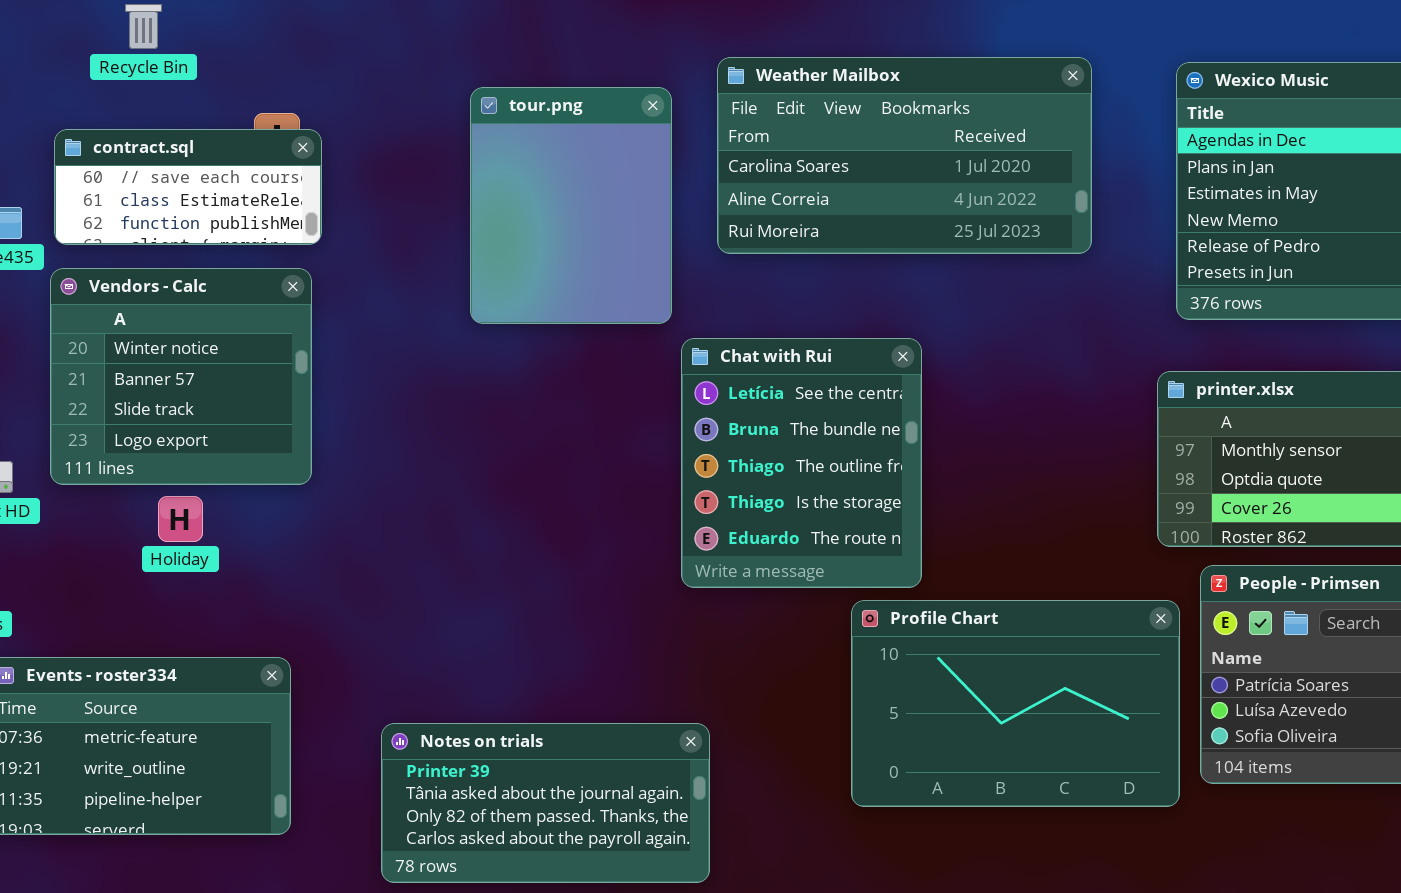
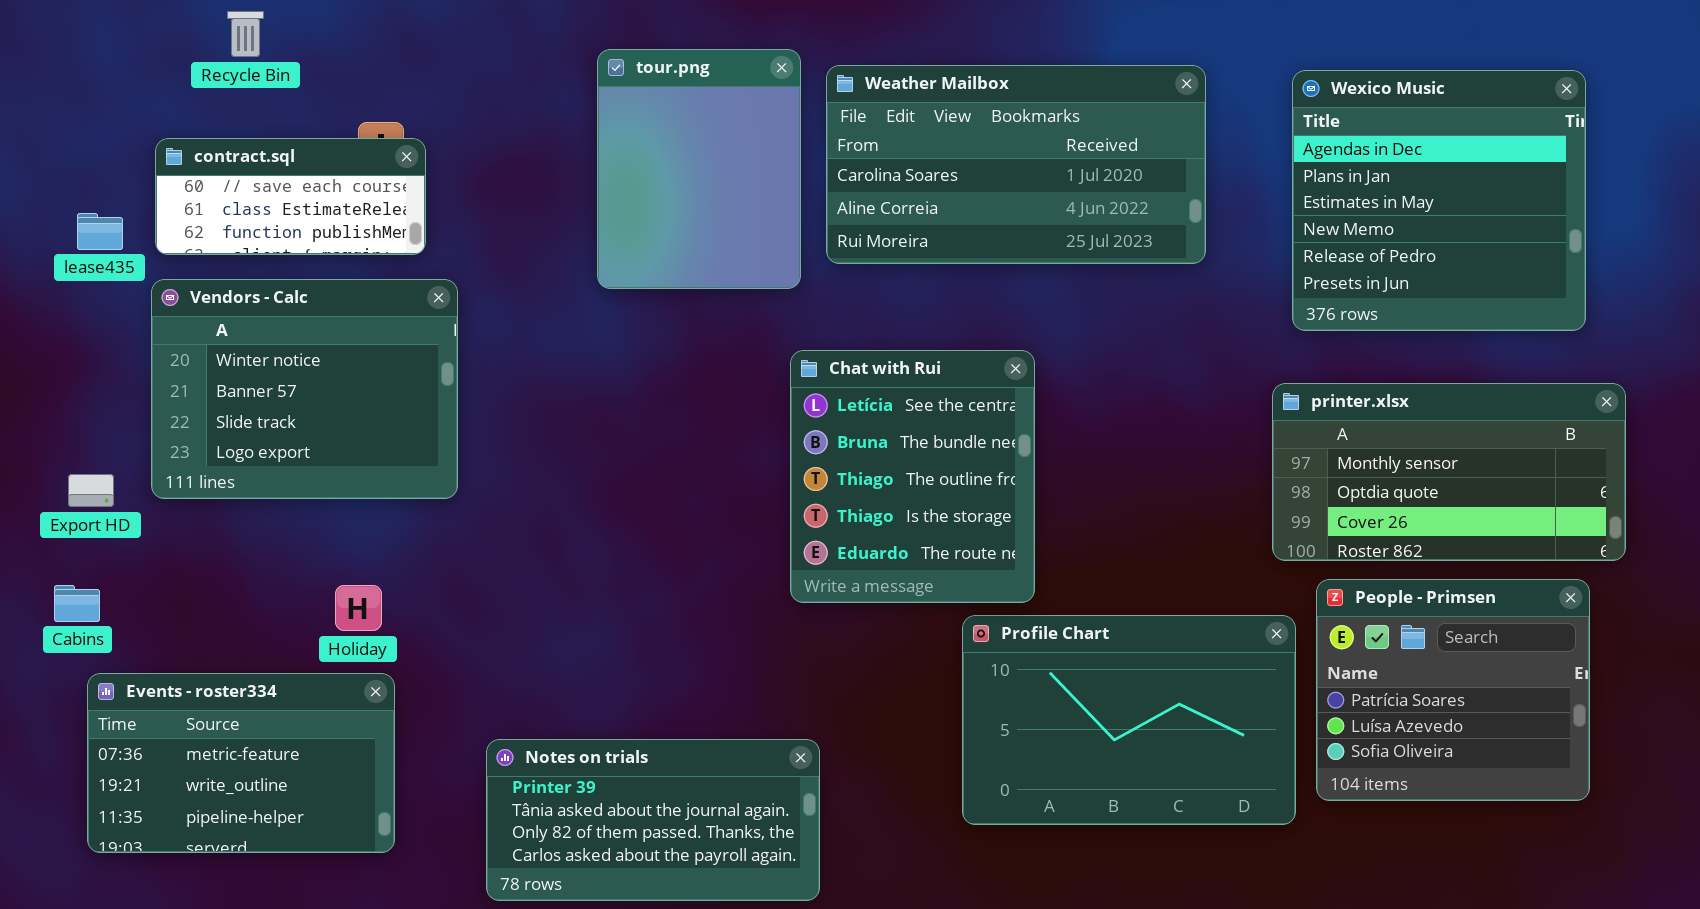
tour.png: [470,87,672,324] -> [597,49,801,289], moved
Vendors - Calc: [50,268,312,485] -> [151,279,458,499], resized
Holiday: [158,496,203,542] -> [335,585,382,631], moved

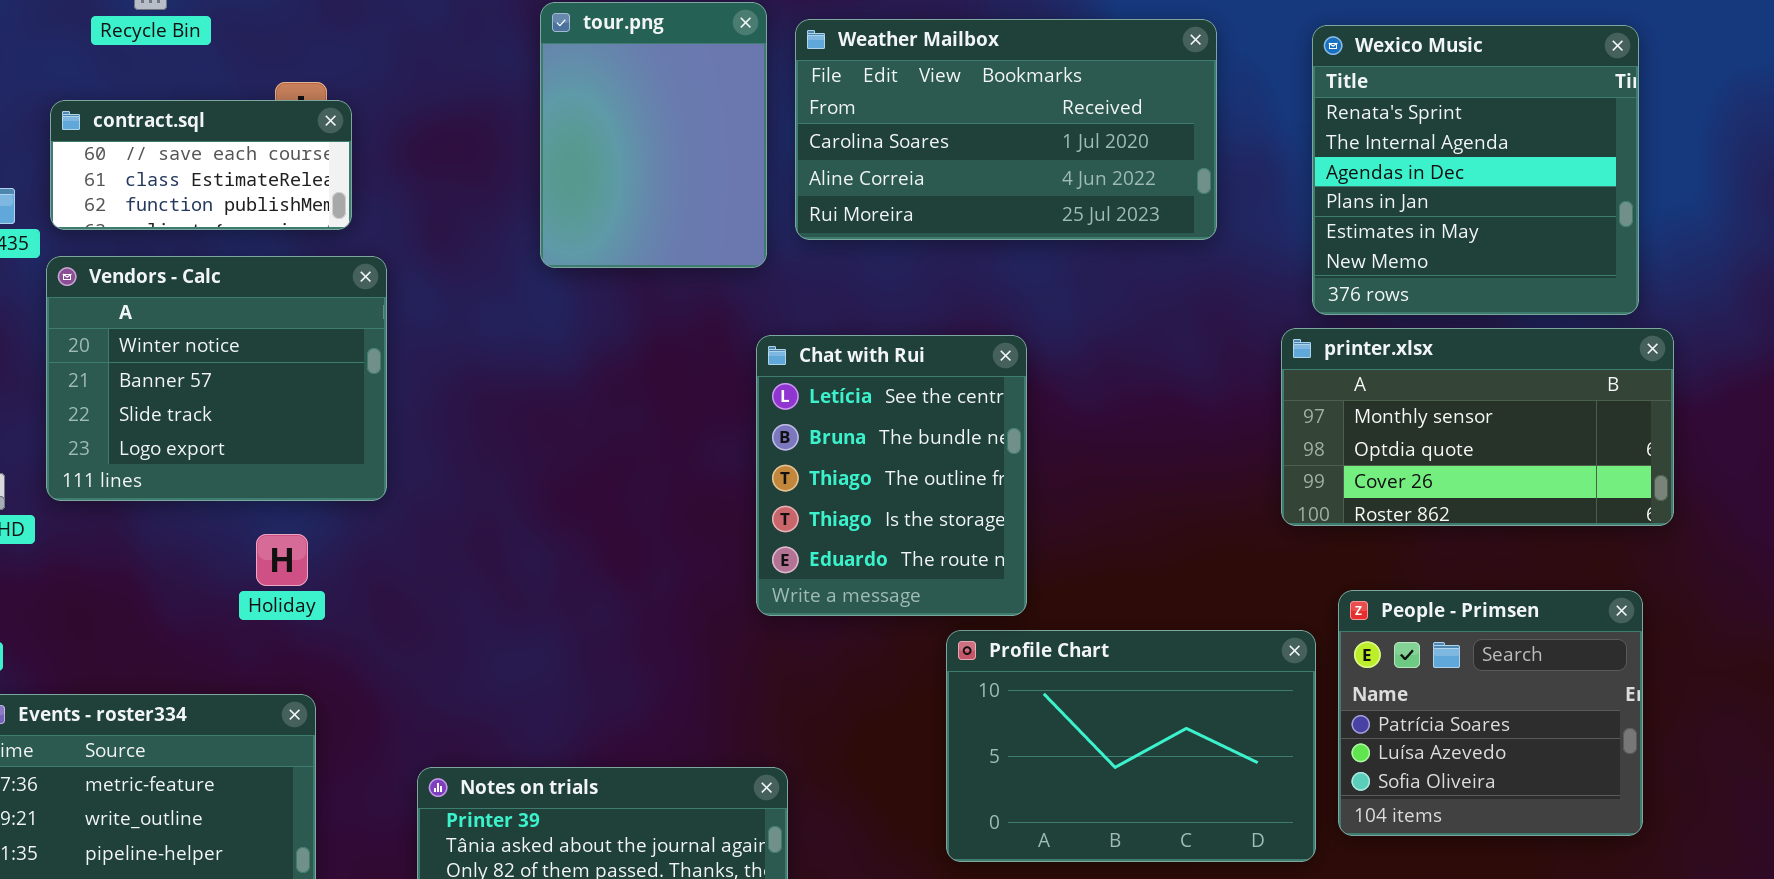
Wexico Music: [1292,70,1586,331] -> [1312,25,1639,315], scrolled up 2 rows
printer.xlsx: [1272,383,1626,561] -> [1281,328,1674,526], moved
Holiday: [335,585,382,631] -> [256,534,308,586], moved

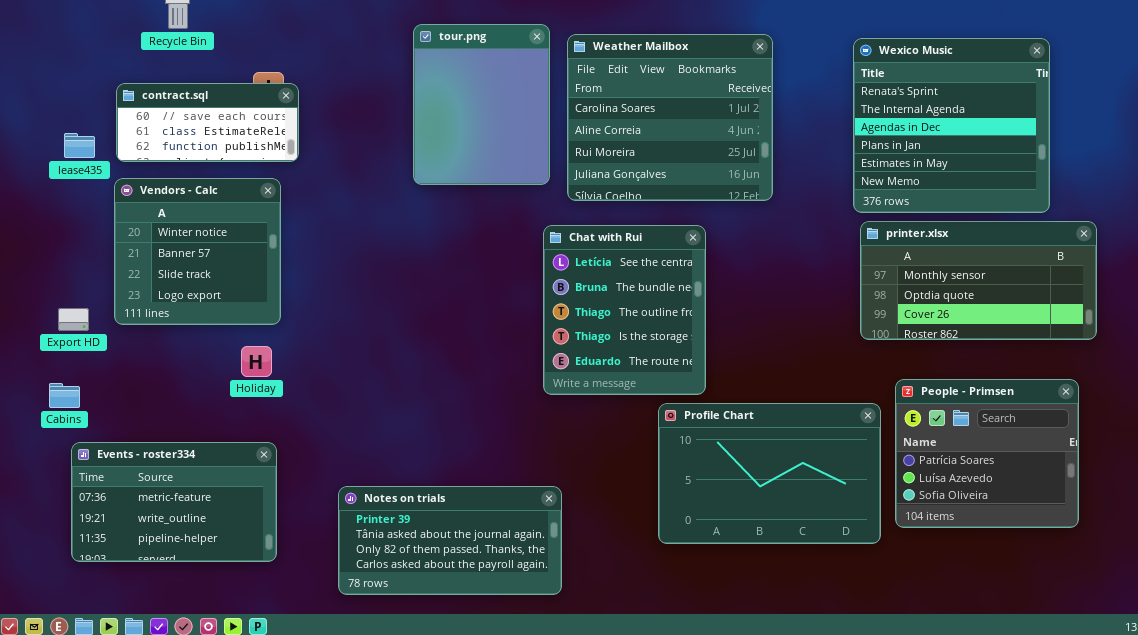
Weather Mailbox: [795,19,1217,240] -> [567,34,773,201], resized
Wexico Music: [1312,25,1639,315] -> [853,38,1050,213], moved
Vendors - Calc: [46,256,387,501] -> [114,178,281,325], resized

